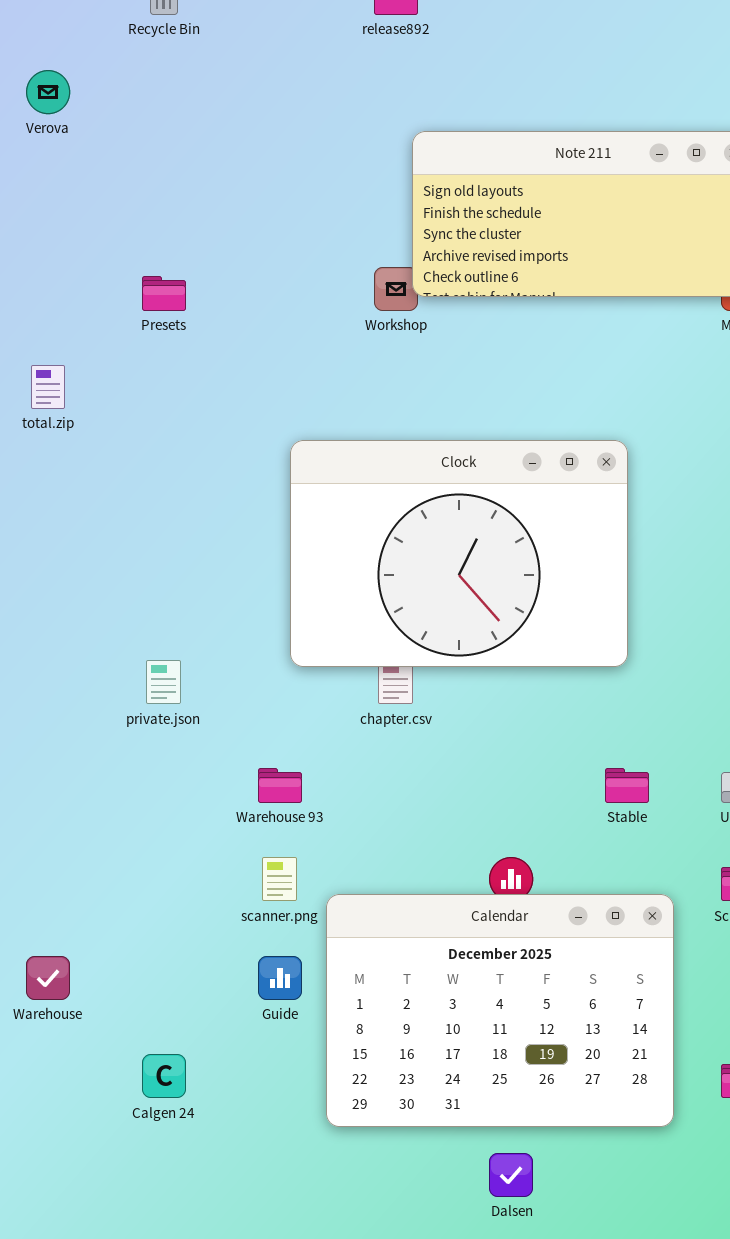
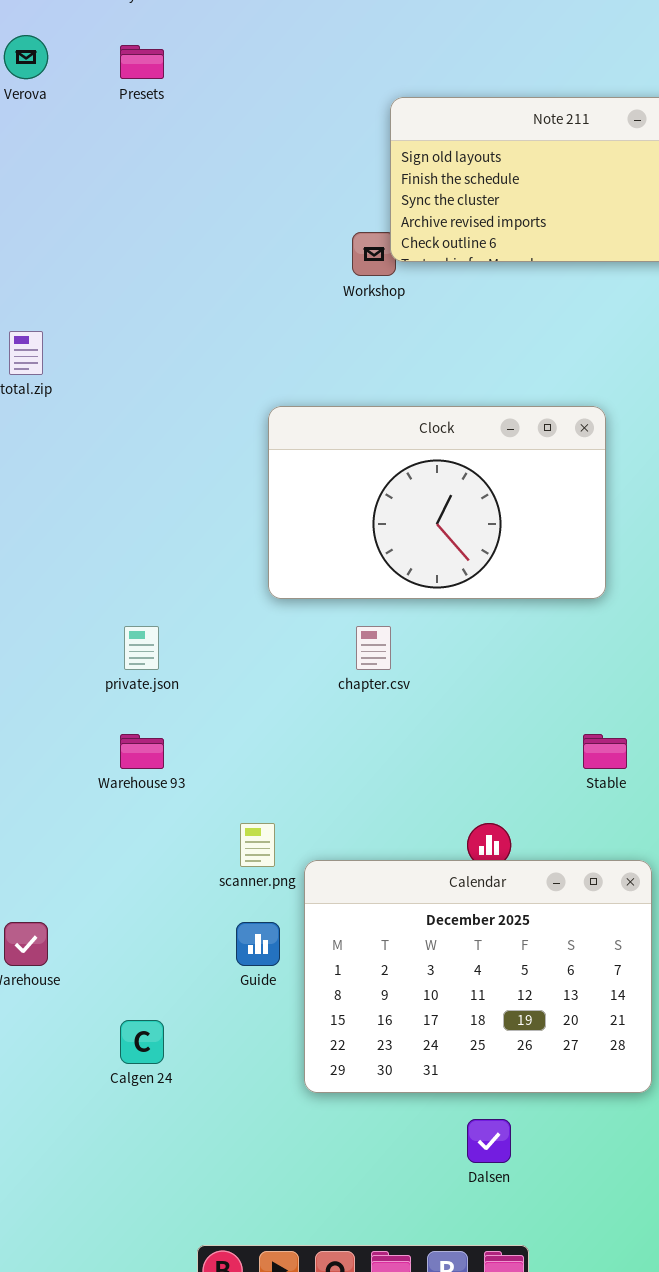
Presets: [142,276,186,311] -> [120,45,164,79], moved
Clock: [290,440,628,667] -> [268,406,606,599], resized
Warehouse 93: [258,768,302,803] -> [120,734,164,769], moved

